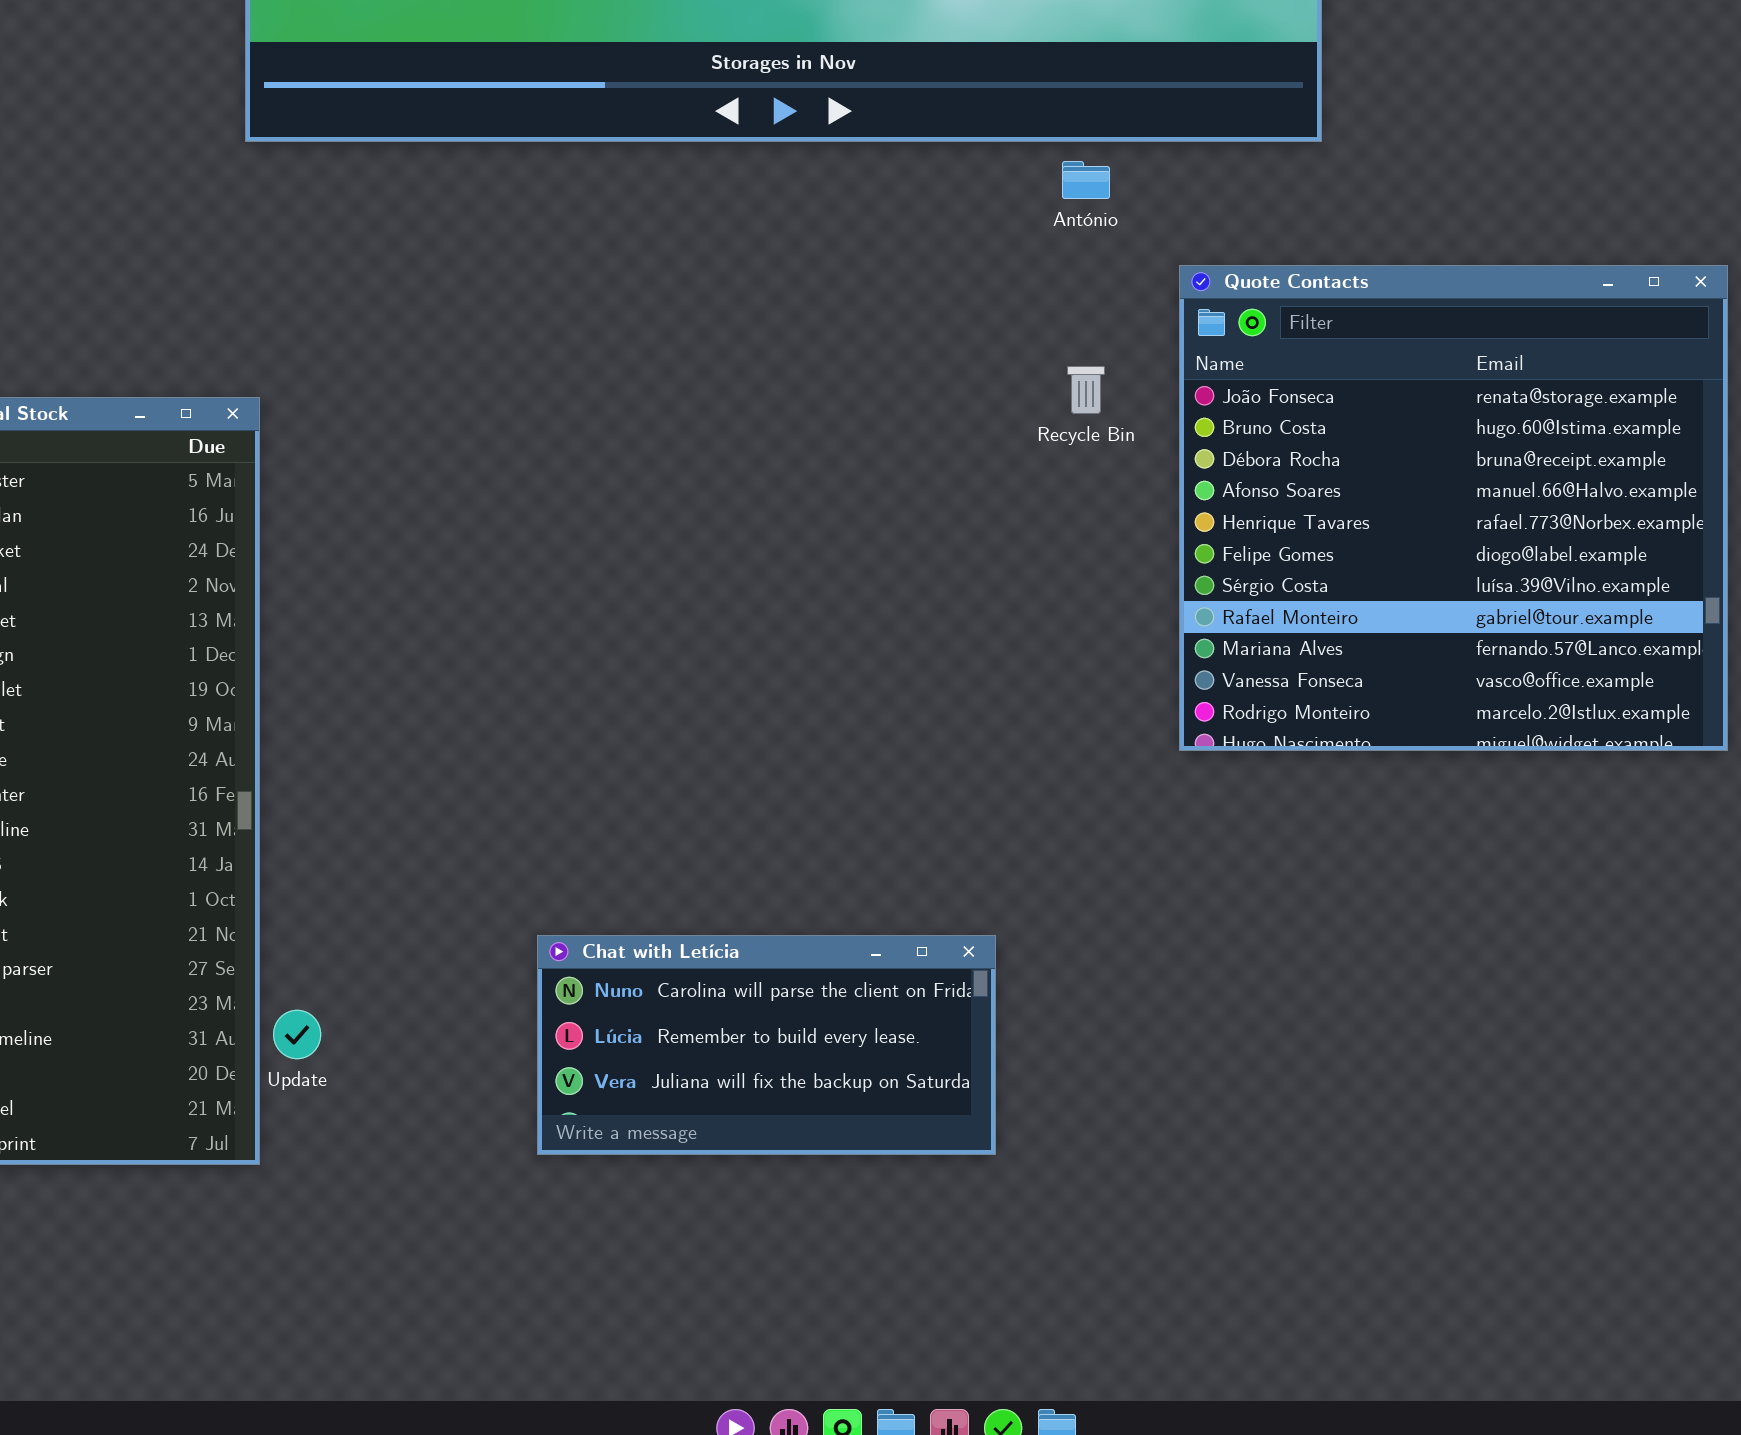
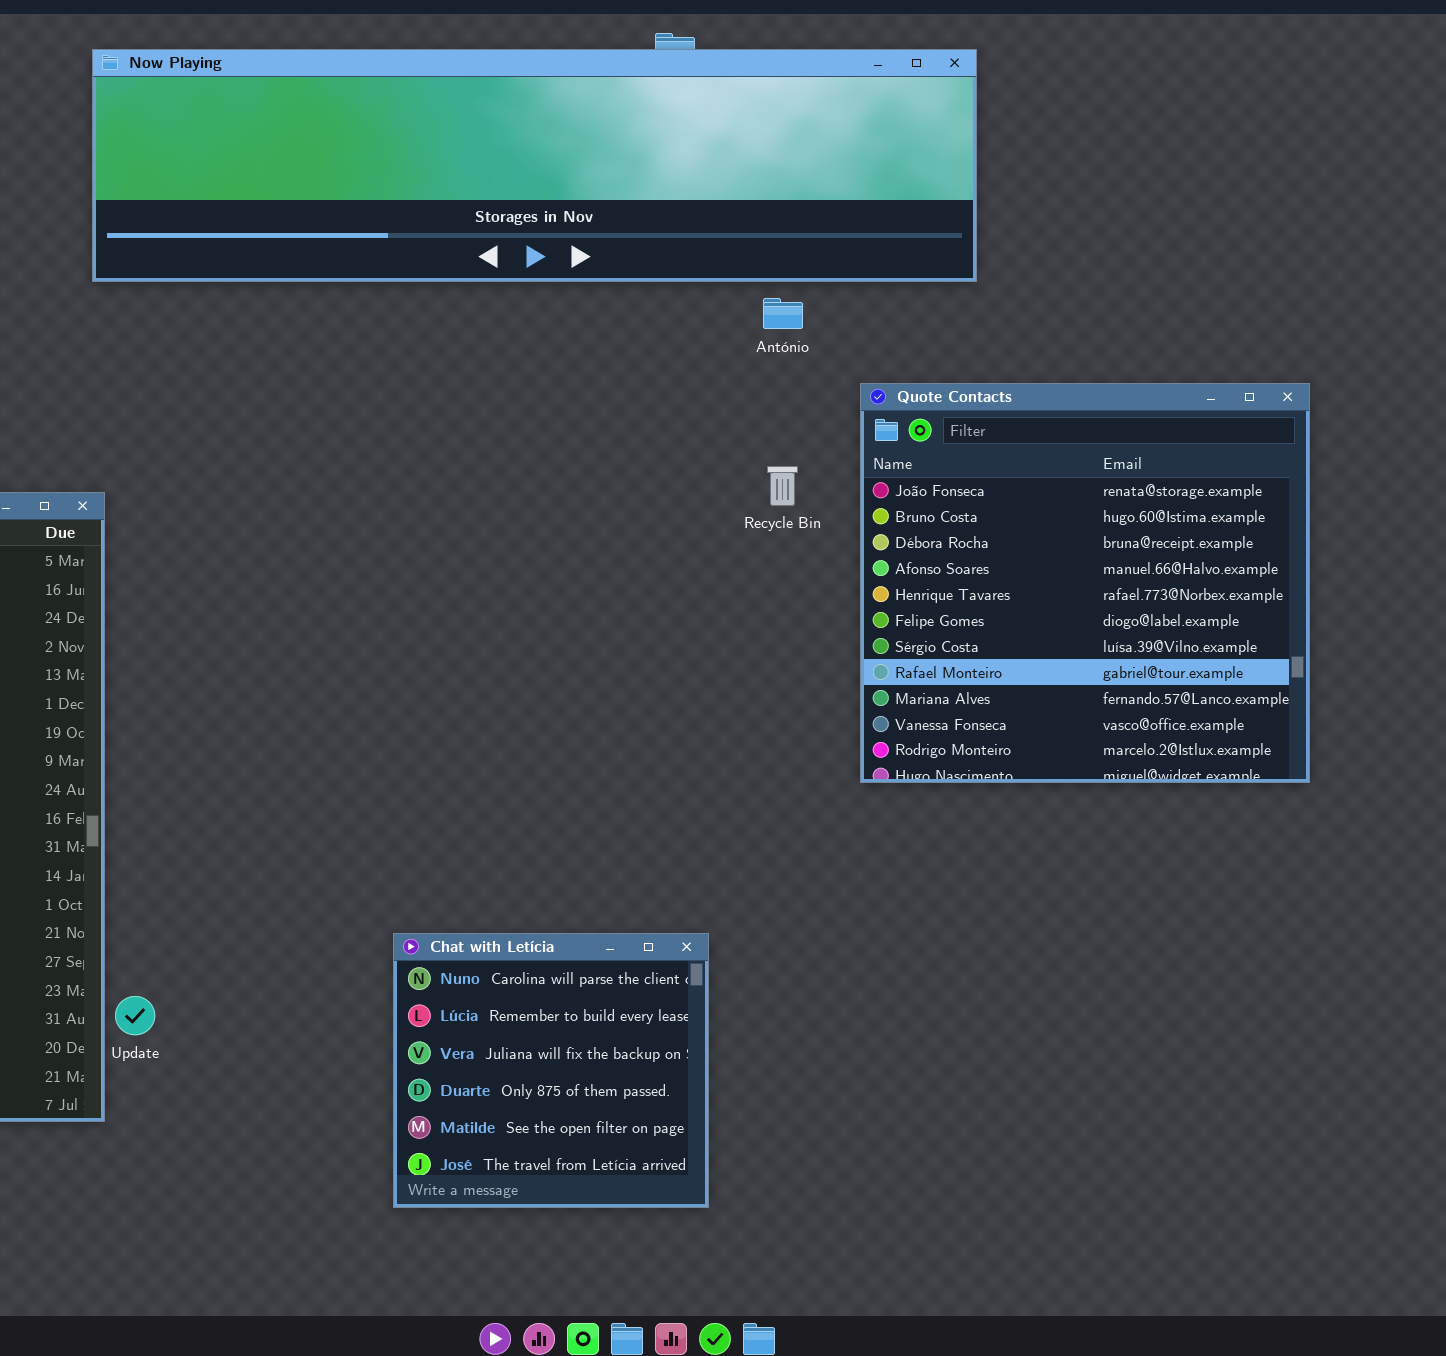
Chat with Letícia: [537,935,996,1155] -> [393,933,709,1208], resized

